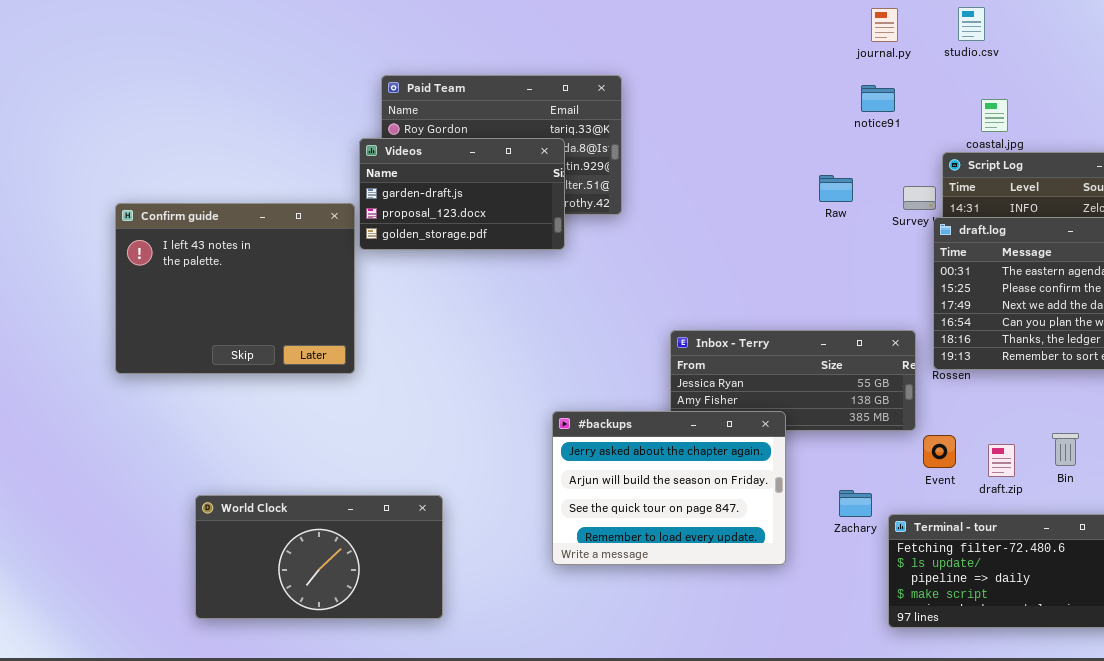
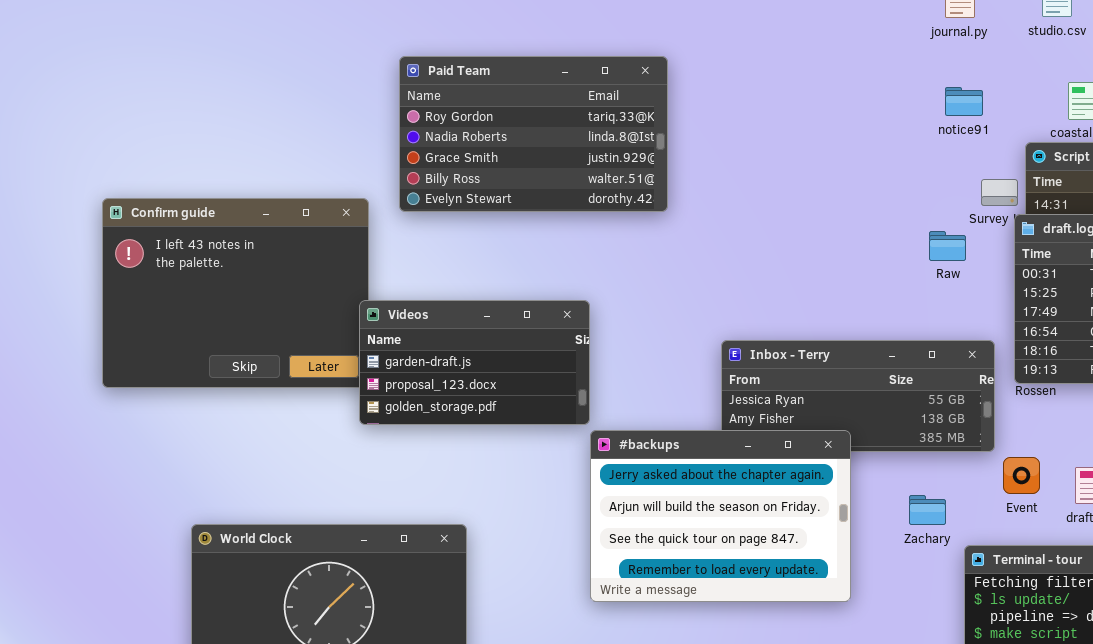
notice91: [861,85,895,112] -> [945,87,983,116], moved
Videos: [359,138,565,250] -> [359,300,590,425], moved
Raw: [819,175,853,202] -> [929,231,966,261], moved
Zachary: [839,490,872,517] -> [909,495,946,525], moved

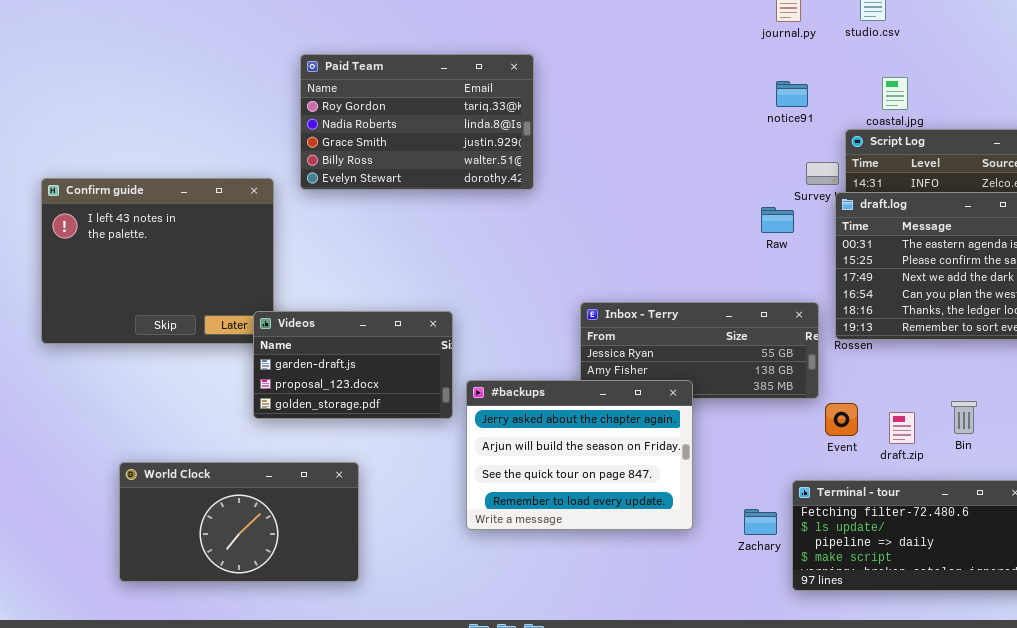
Videos: [359,300,590,425] -> [253,311,453,419], moved
Zachary: [909,495,946,525] -> [744,509,777,535], moved

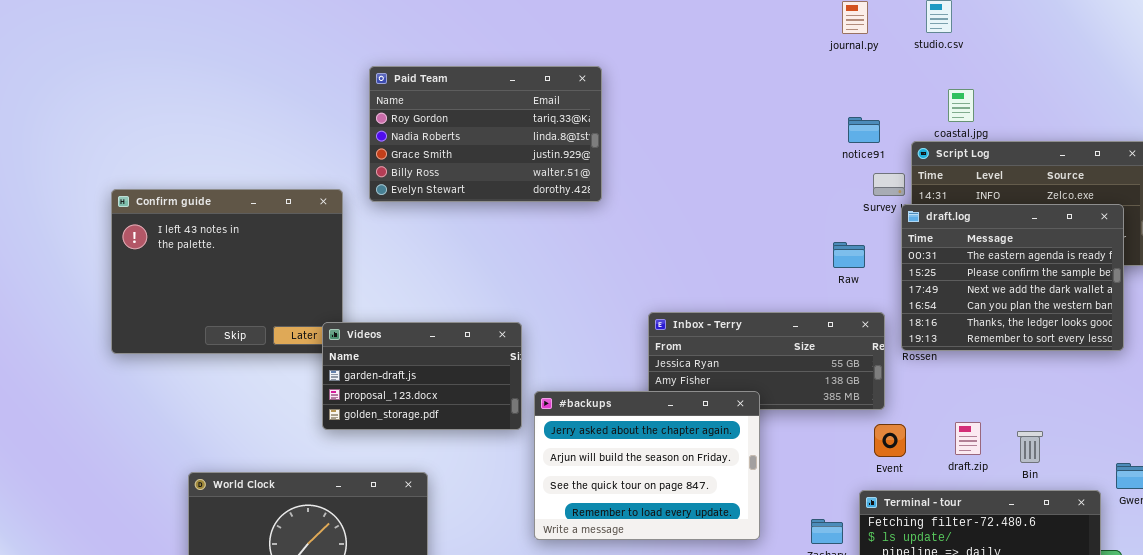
notice91: [776,81,808,107] -> [848,117,880,143], moved
Raw: [761,207,794,233] -> [833,242,865,268], moved
Bin: [951,401,977,434] -> [1017,431,1043,463], moved
Event: [825,403,858,436] -> [874,424,906,457], moved

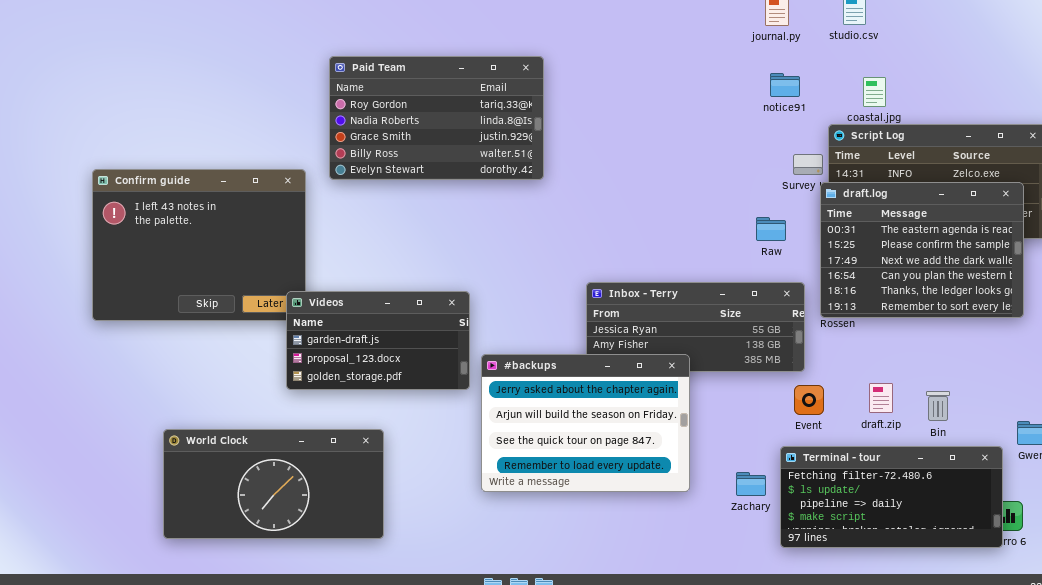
notice91: [848,117,880,143] -> [770,73,800,97], moved

